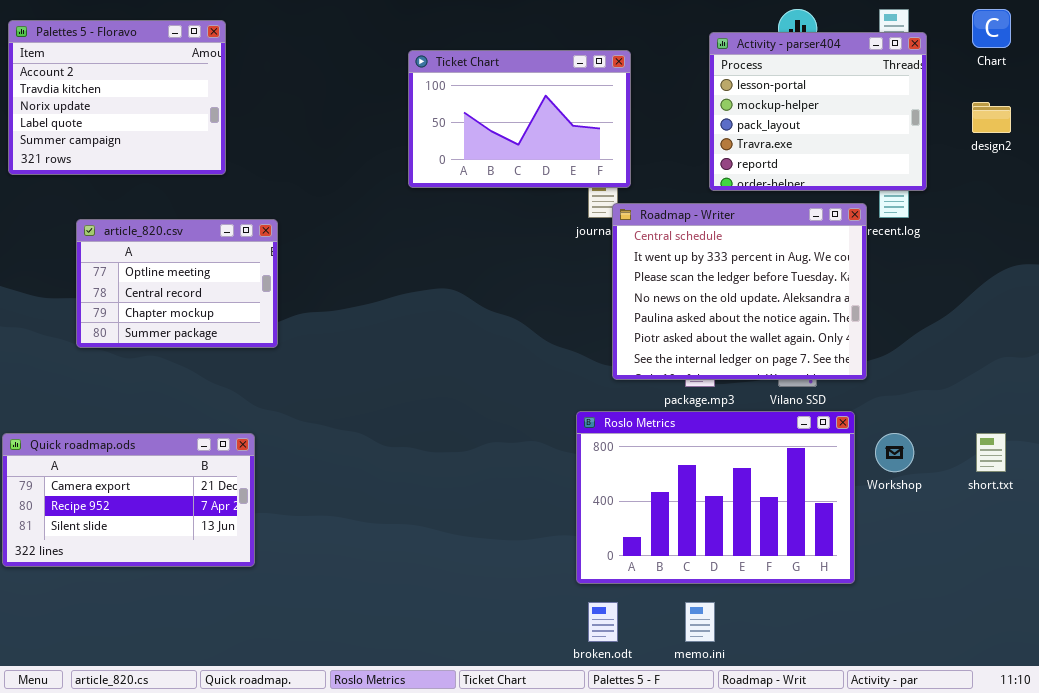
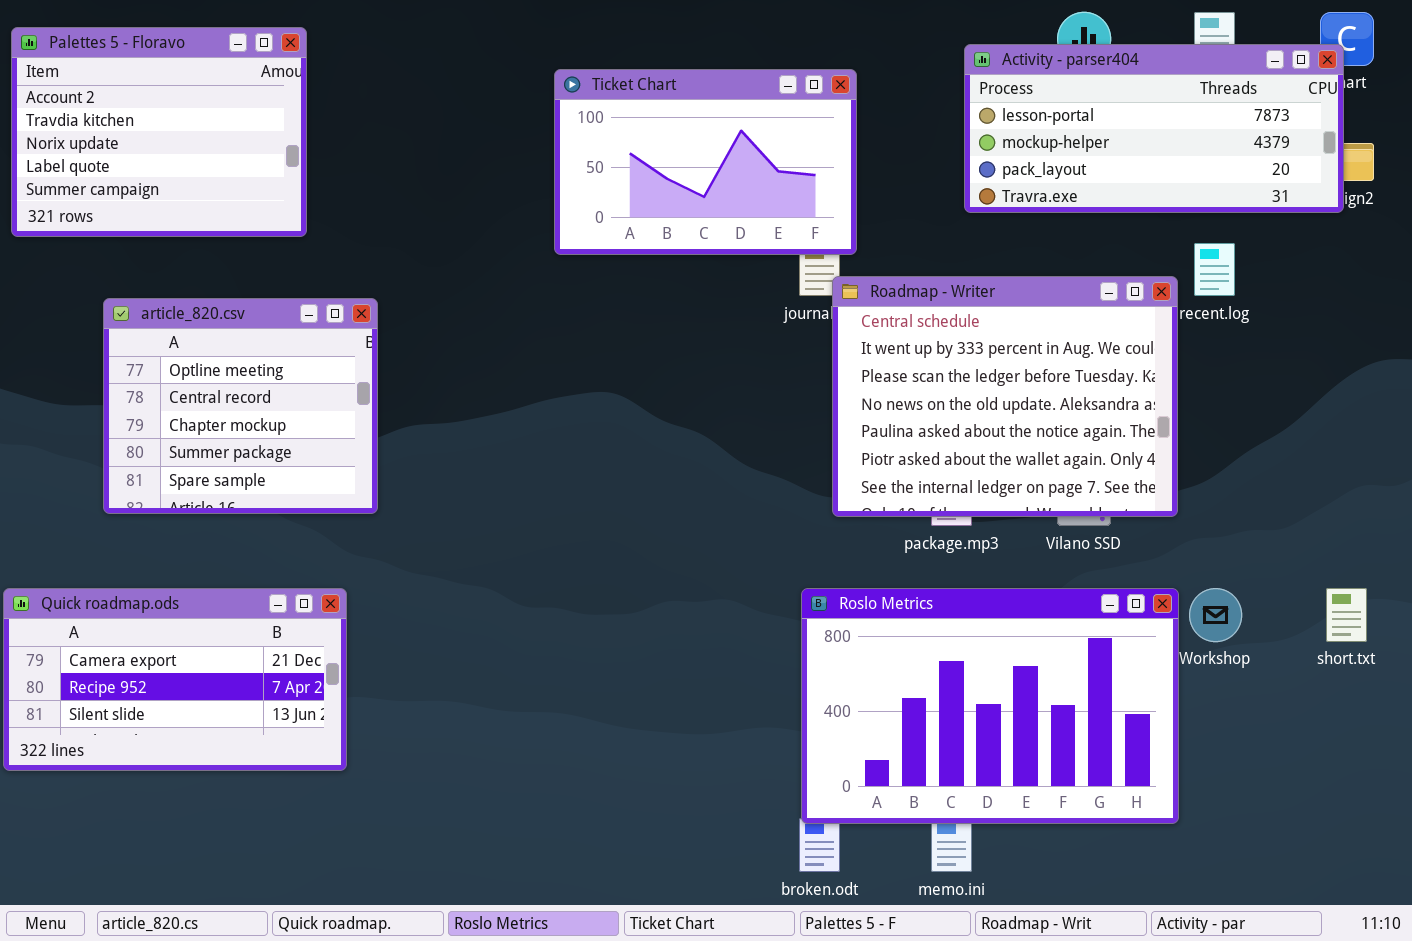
Activity - parser404: [709,32,927,191] -> [964,44,1344,213], resized
article_820.csv: [76,219,278,348] -> [103,298,378,514], resized
Roslo Metrics: [576,411,855,584] -> [801,588,1179,824], moved

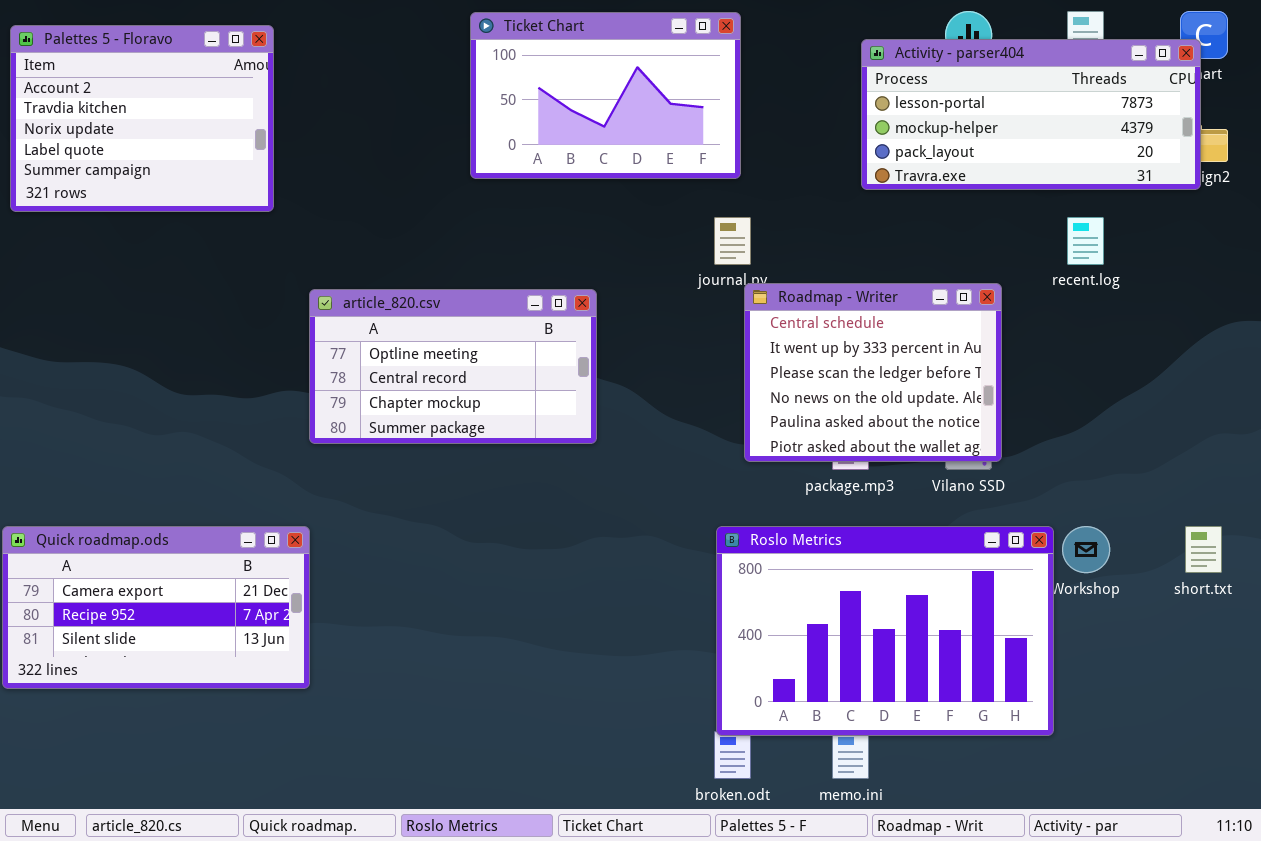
Ticket Chart: [554,69,857,255] -> [470,12,741,179], moved
Roadmap - Writer: [832,276,1178,517] -> [744,283,1002,462], resized
article_820.csv: [103,298,378,514] -> [309,289,597,444], moved, resized

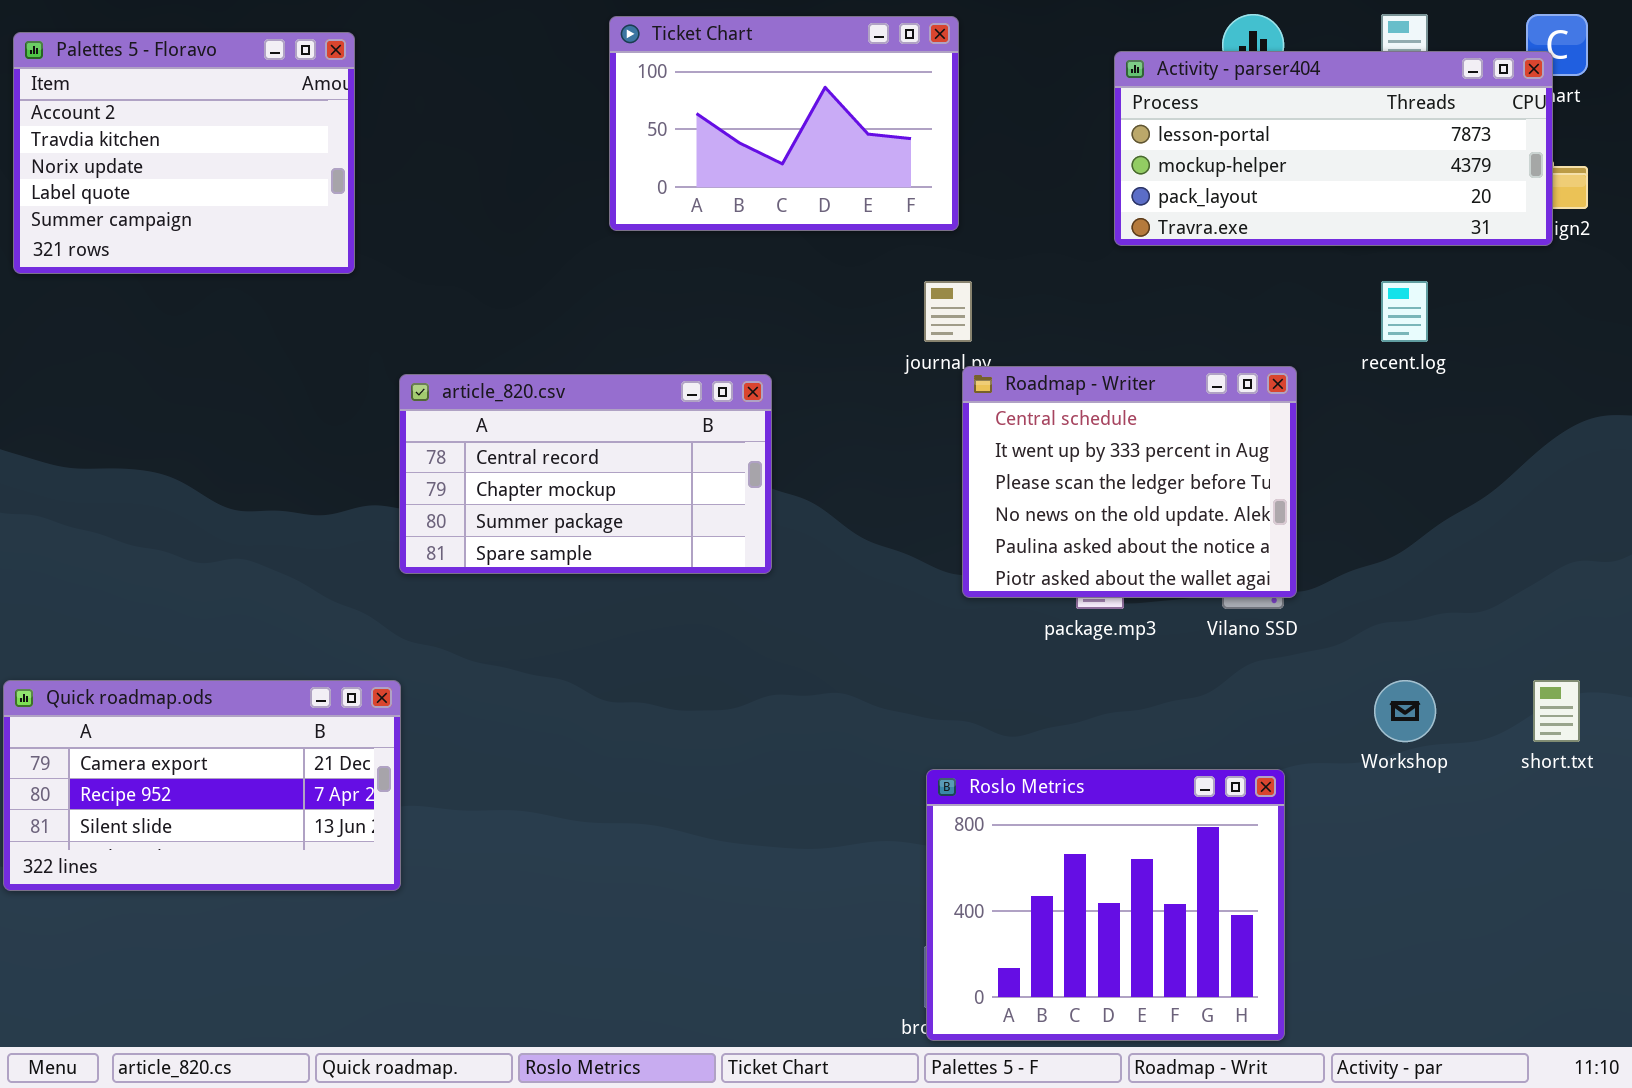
article_820.csv: [309,289,597,444] -> [399,374,772,574], scrolled down 1 row
Roslo Metrics: [716,526,1054,736] -> [926,769,1285,1041], moved, resized

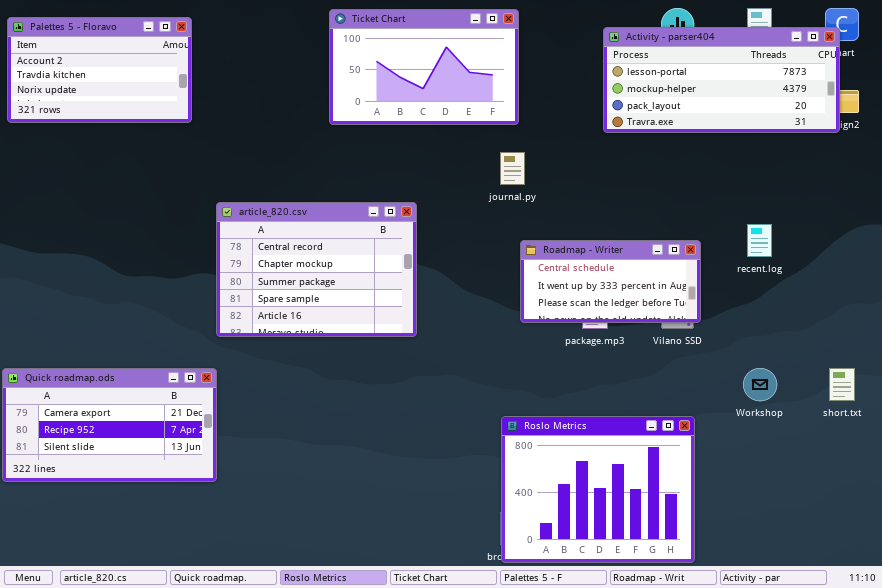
Palettes 5 - Floravo: [13,32,355,274] -> [7,17,192,123], resized
recent.log: [1381,281,1428,342] -> [747,224,772,257], moved
Roadmap - Writer: [962,366,1297,598] -> [520,240,701,323], resized
article_820.csv: [399,374,772,574] -> [216,202,417,337], resized

